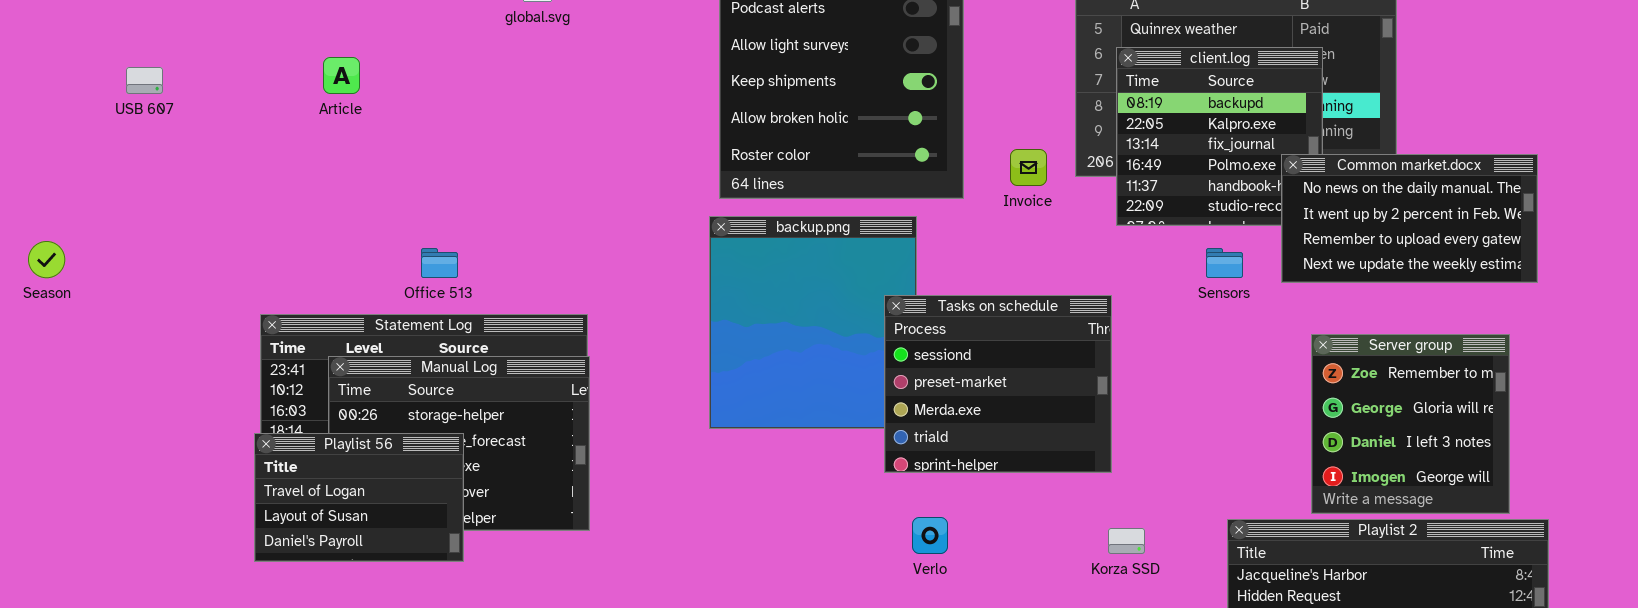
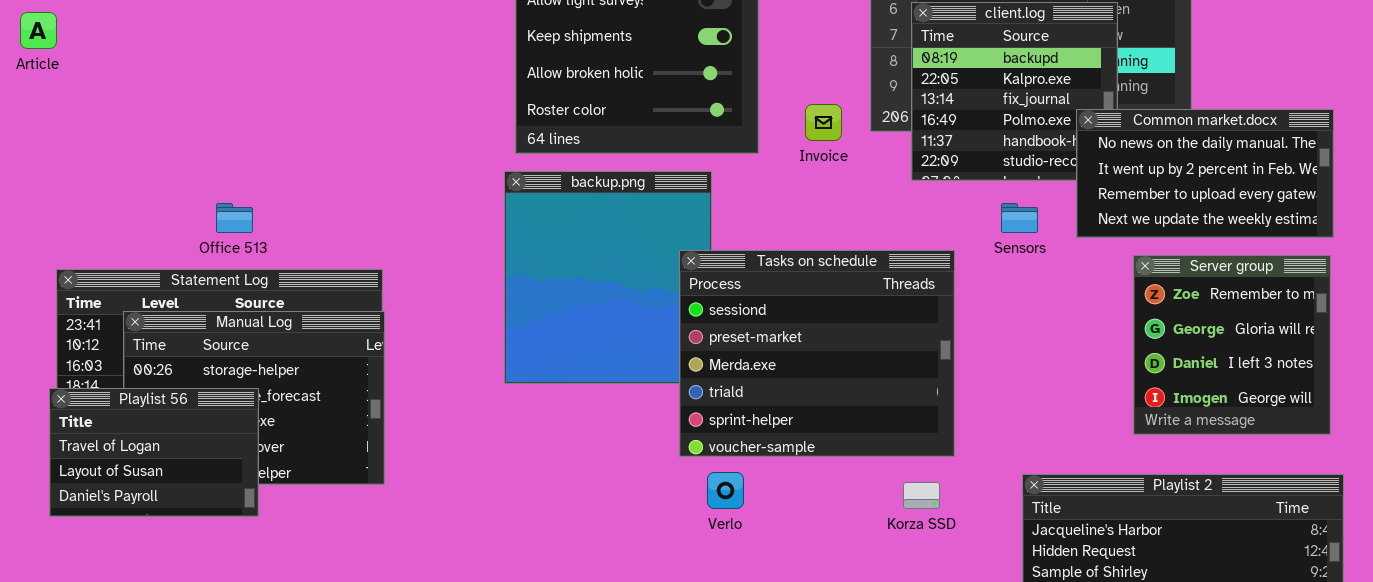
Article: [323,57,360,94] -> [20,12,57,49], moved
Tasks on schedule: [884,295,1112,473] -> [679,250,955,457], resized
Server group: [1311,334,1510,514] -> [1133,255,1331,435], moved

